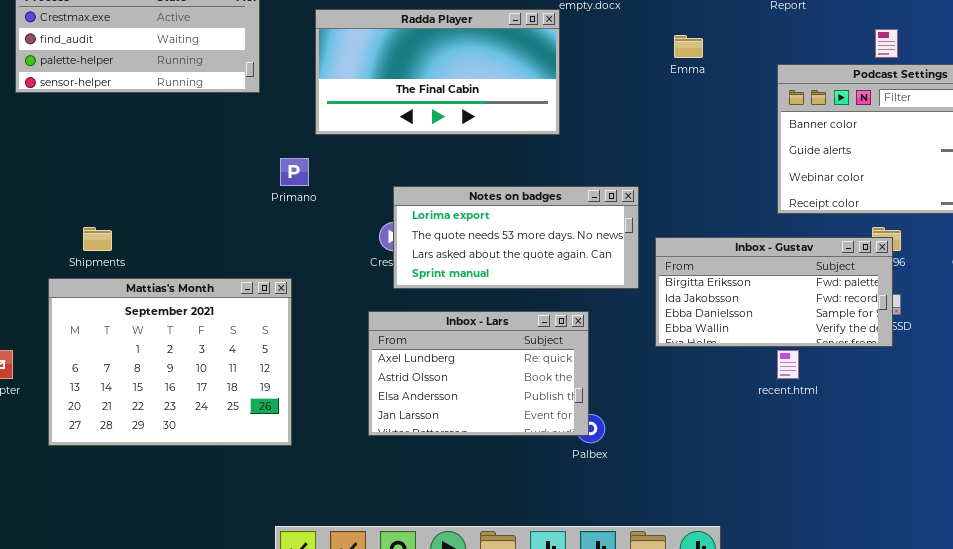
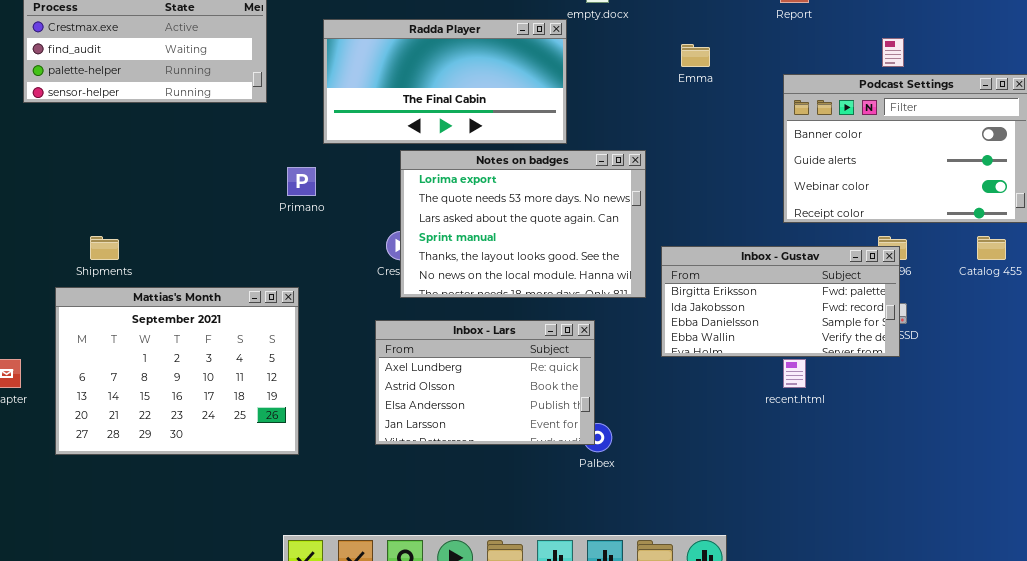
Notes on badges: [393,186,639,289] -> [400,150,646,298], resized

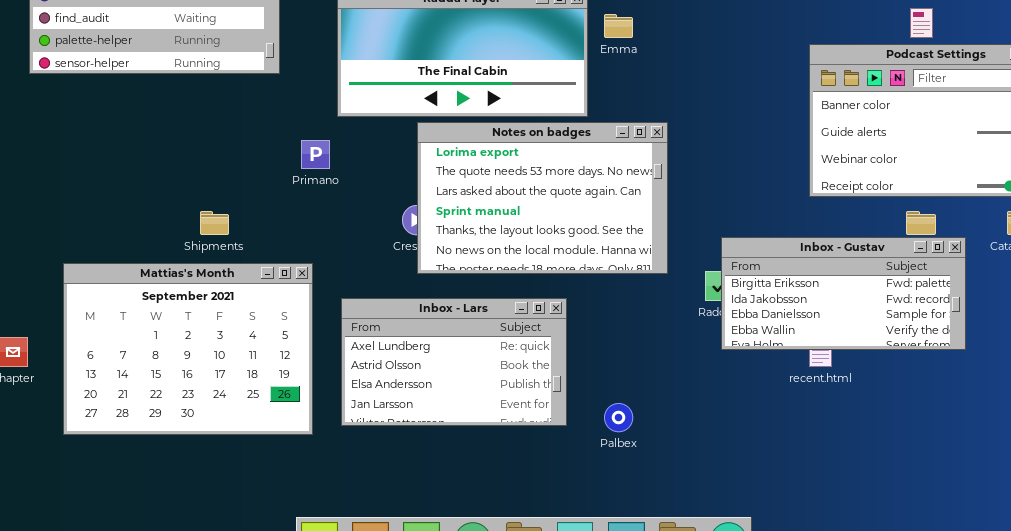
Emma: [681,44,710,67] -> [604,14,633,38], moved
Shipments: [90,236,119,260] -> [200,211,229,235], moved
Inbox - Gustav: [661,246,900,357] -> [721,237,966,350], moved
Inbox - Lars: [375,320,595,445] -> [341,298,567,426], moved

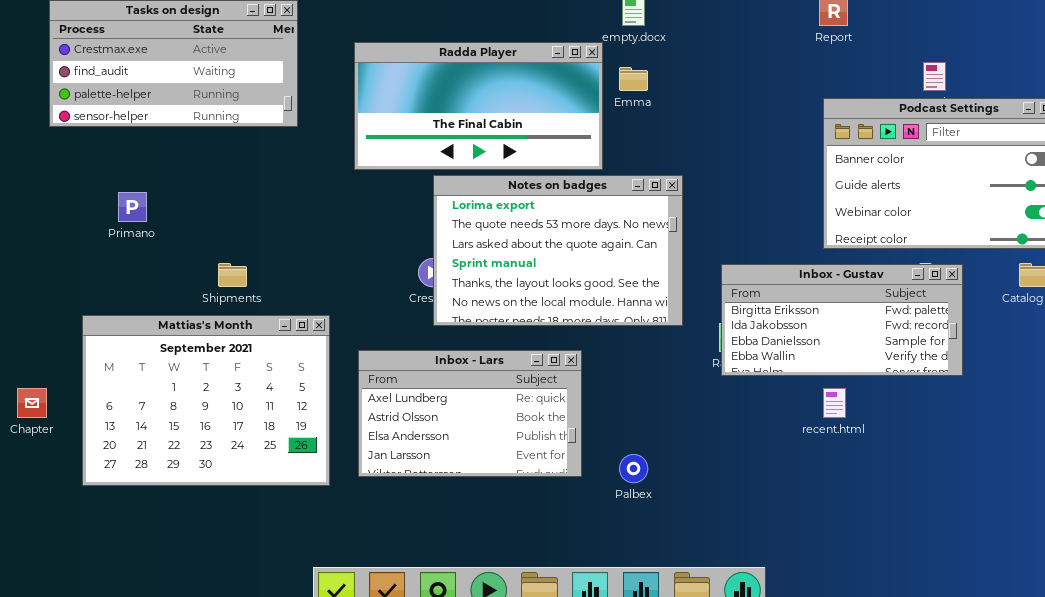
Primano: [301,140,330,169] -> [118,192,147,222], moved
Inbox - Gustav: [721,237,966,350] -> [721,264,963,376], moved

